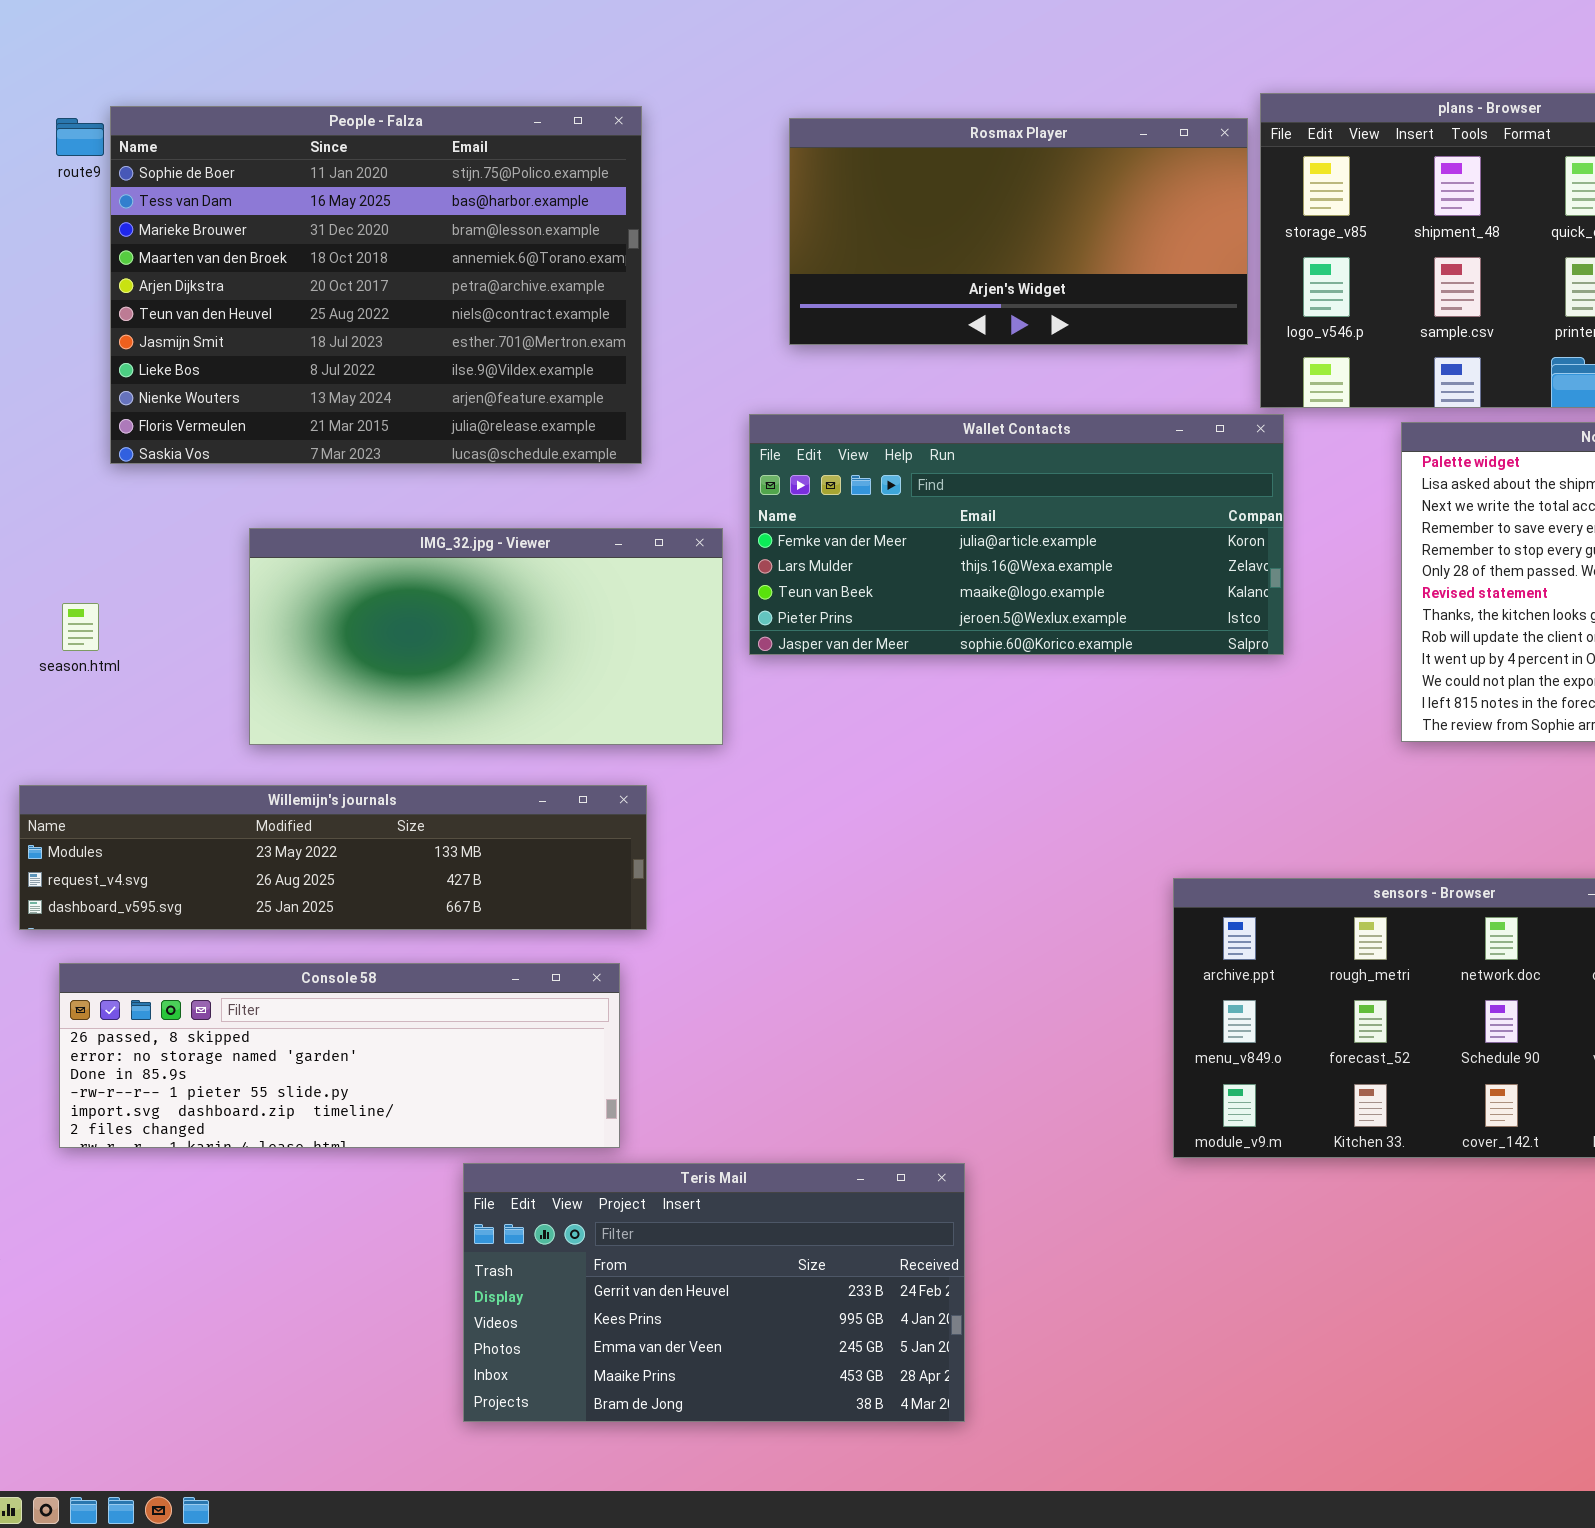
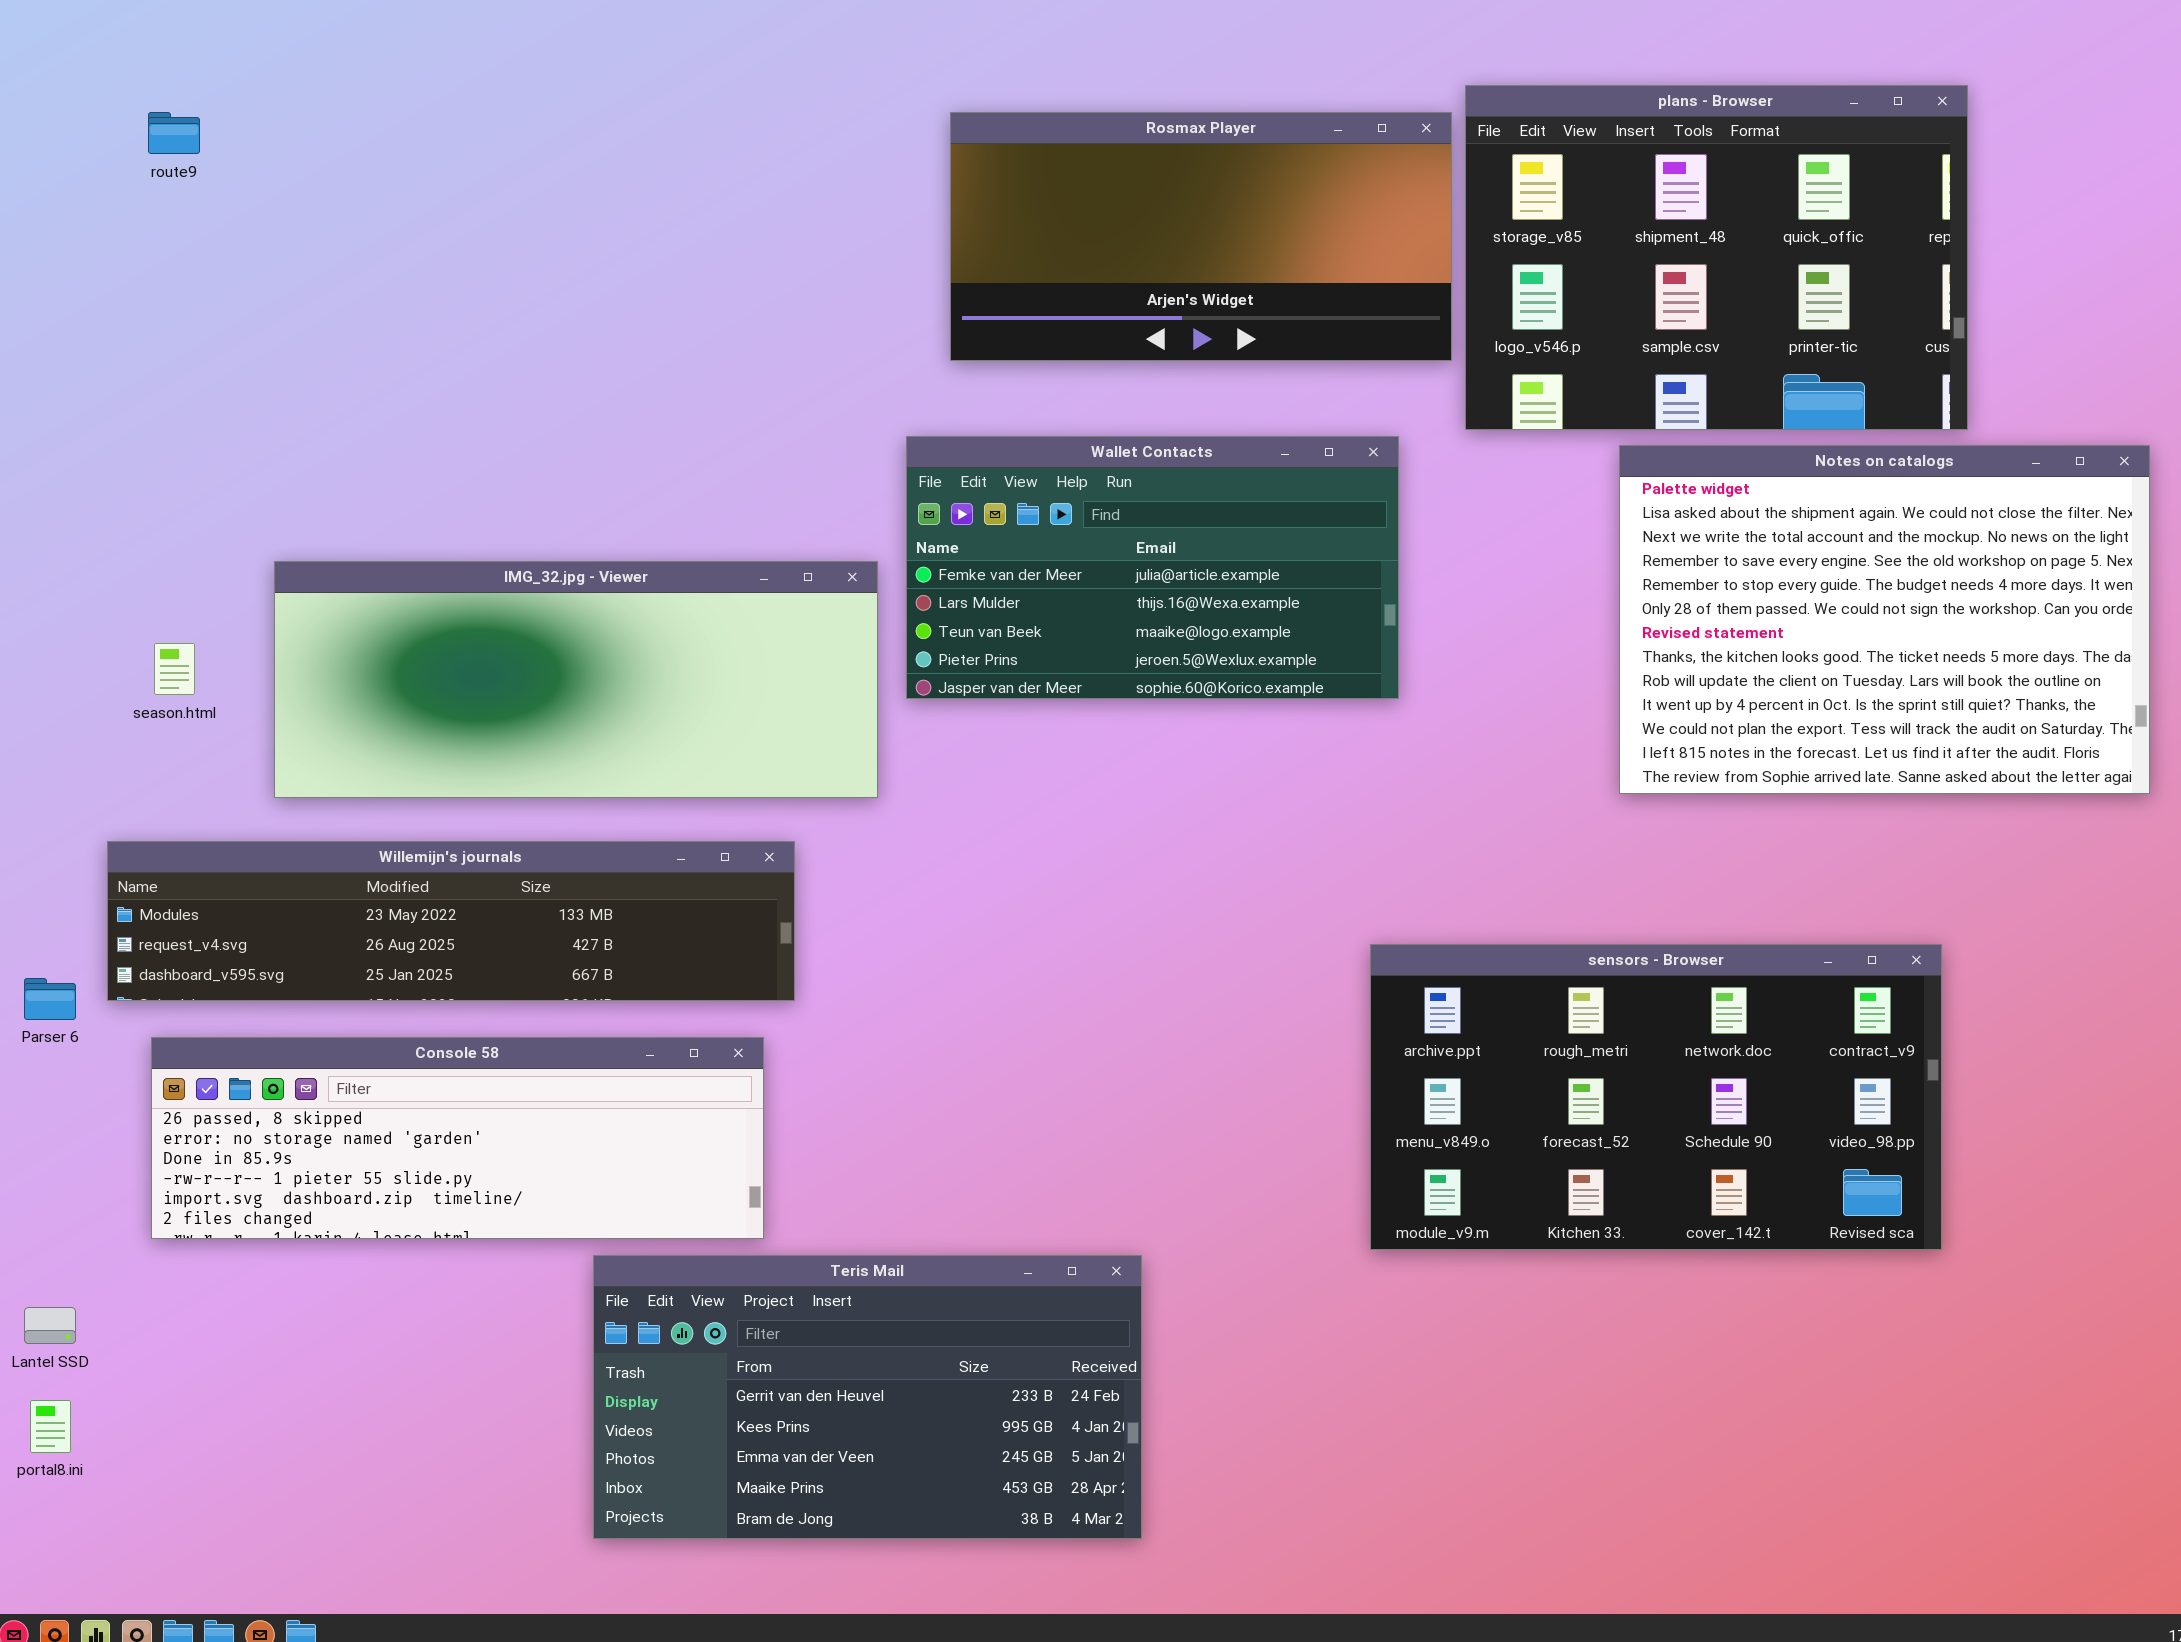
People - Falza: [110,106,642,464] -> none, closed
Wallet Contacts: [749,414,1284,655] -> [906,436,1399,699], resized
IMG_32.jpg - Viewer: [249,528,723,745] -> [274,561,878,798], resized

